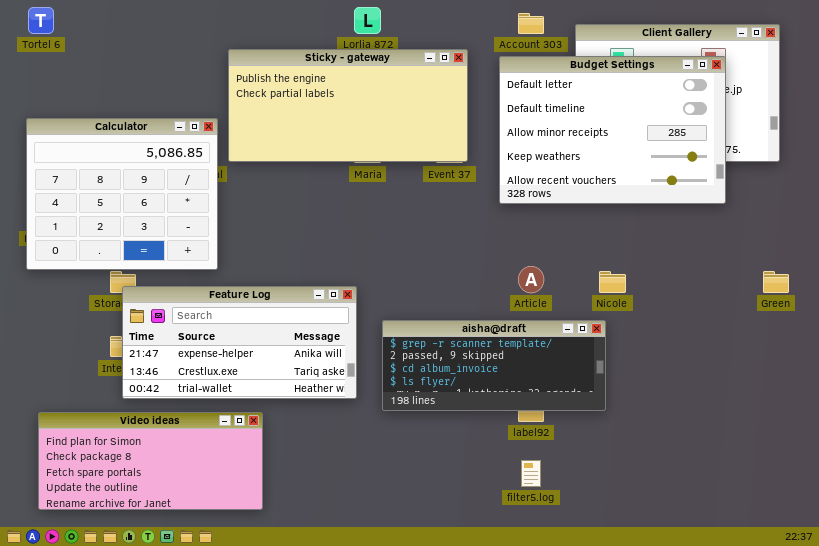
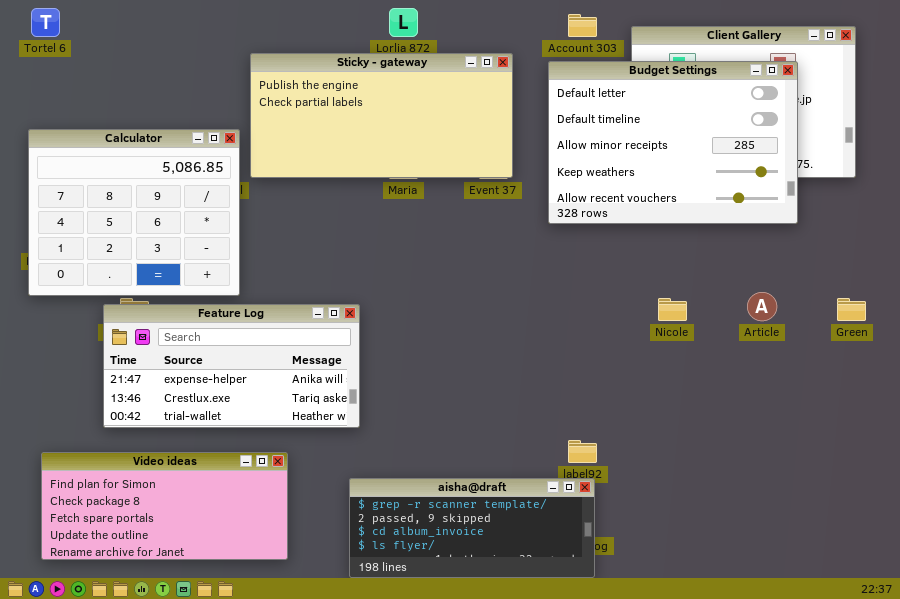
Article: [518,266,544,293] -> [747,292,777,321], moved
Feature Log: [122,286,357,399] -> [103,304,360,428], moved
aisha@draft: [382,320,606,411] -> [349,478,595,578], moved

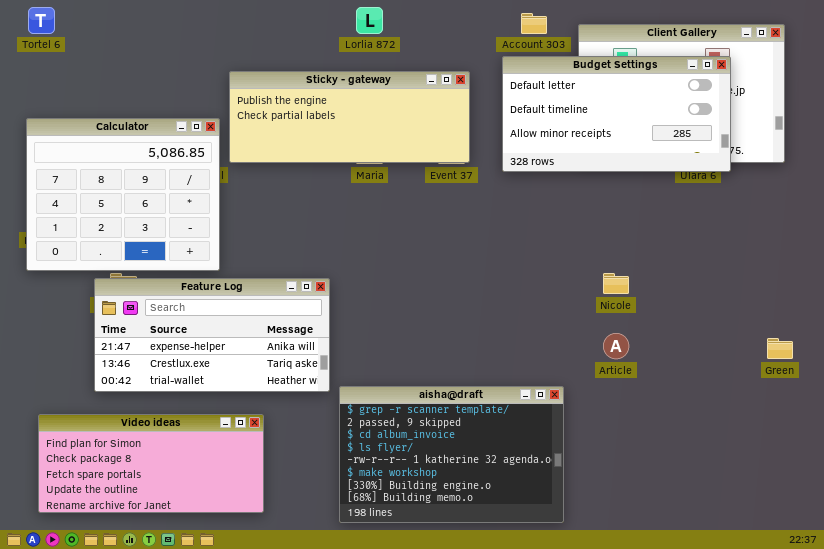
Sticky - gateway: [250,53,513,178] -> [229,71,470,163], resized
Budget Settings: [548,61,798,224] -> [502,56,731,172], resized
Article: [747,292,777,321] -> [603,333,629,359], moved
Green: [837,298,866,321] -> [767,338,793,359], moved
aisha@draft: [349,478,595,578] -> [339,386,564,523], moved, resized

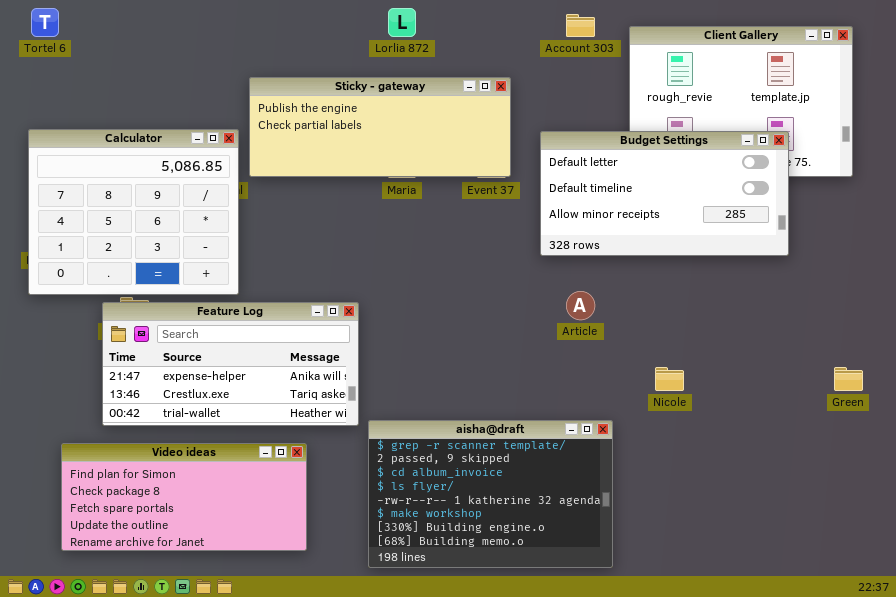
Budget Settings: [502,56,731,172] -> [540,131,789,256], moved
Nicole: [603,273,629,294] -> [655,367,684,391], moved
Article: [603,333,629,359] -> [566,291,595,320], moved
Video ideas: [38,414,264,513] -> [61,443,307,551], moved

